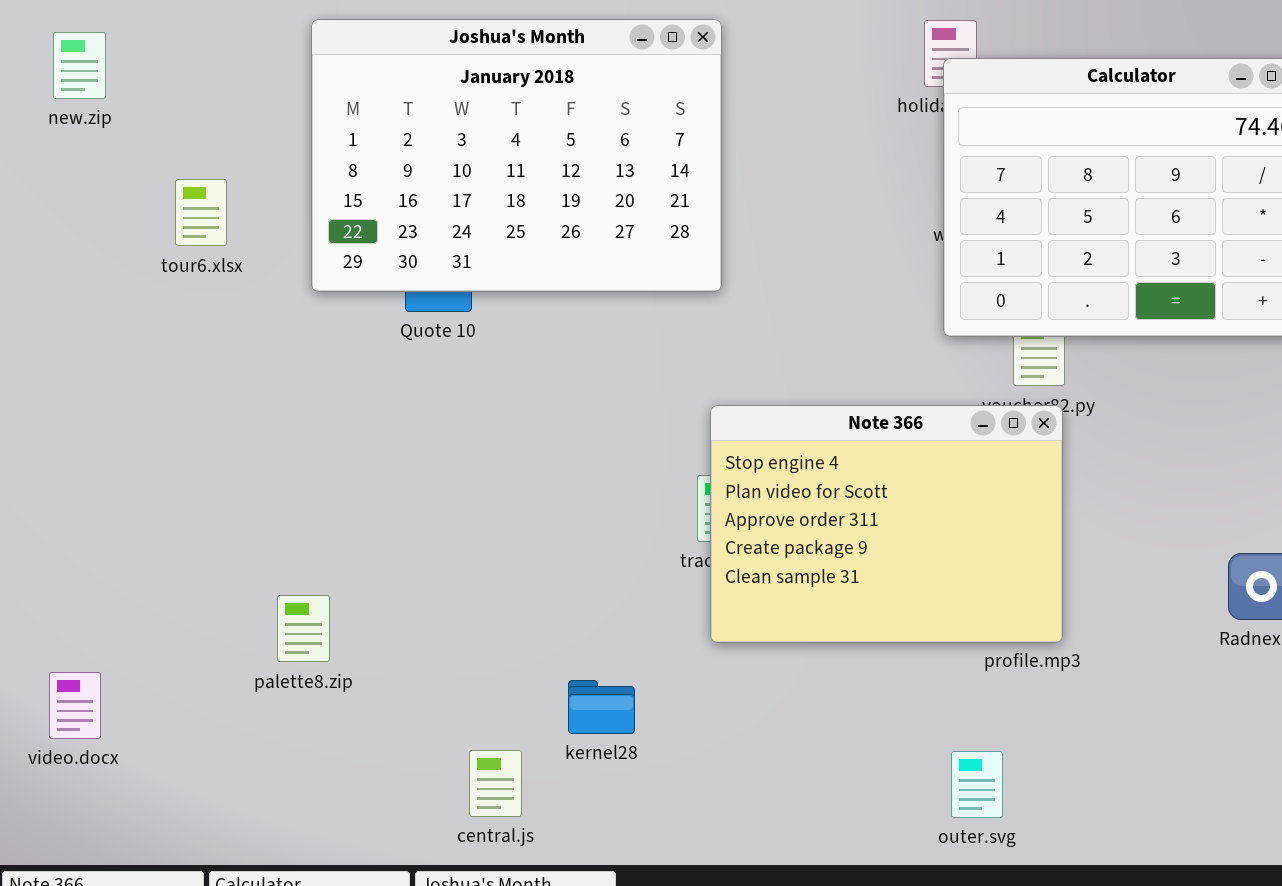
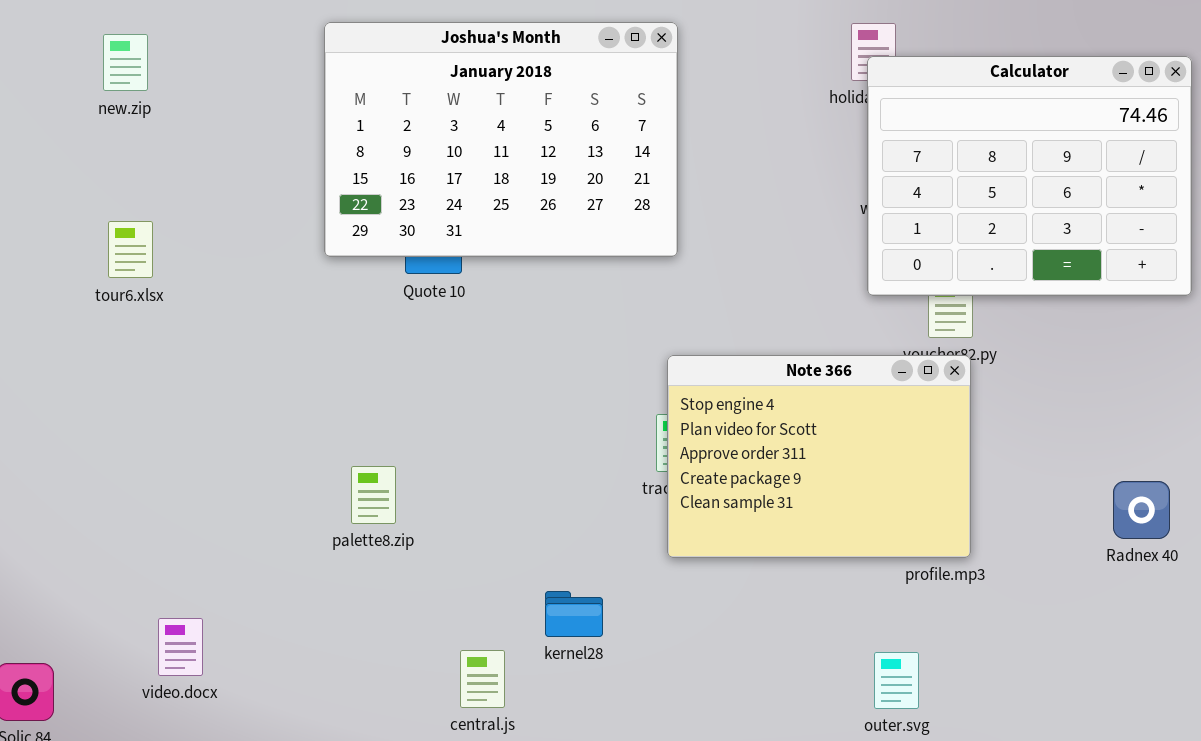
tour6.xlsx: [175,179,227,246] -> [108,221,153,278], moved
palette8.zip: [277,595,330,662] -> [351,466,396,524], moved
video.docx: [49,672,101,739] -> [158,618,203,676], moved

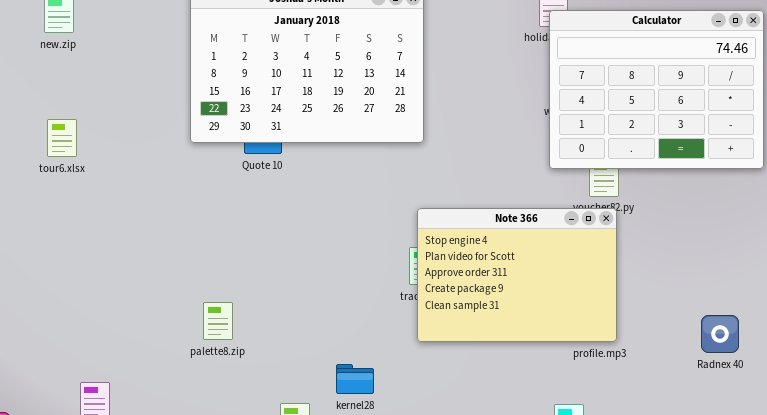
palette8.zip: [351,466,396,524] -> [203,302,233,340], moved
Radnex 40: [1113,481,1170,539] -> [701,315,739,353], moved

